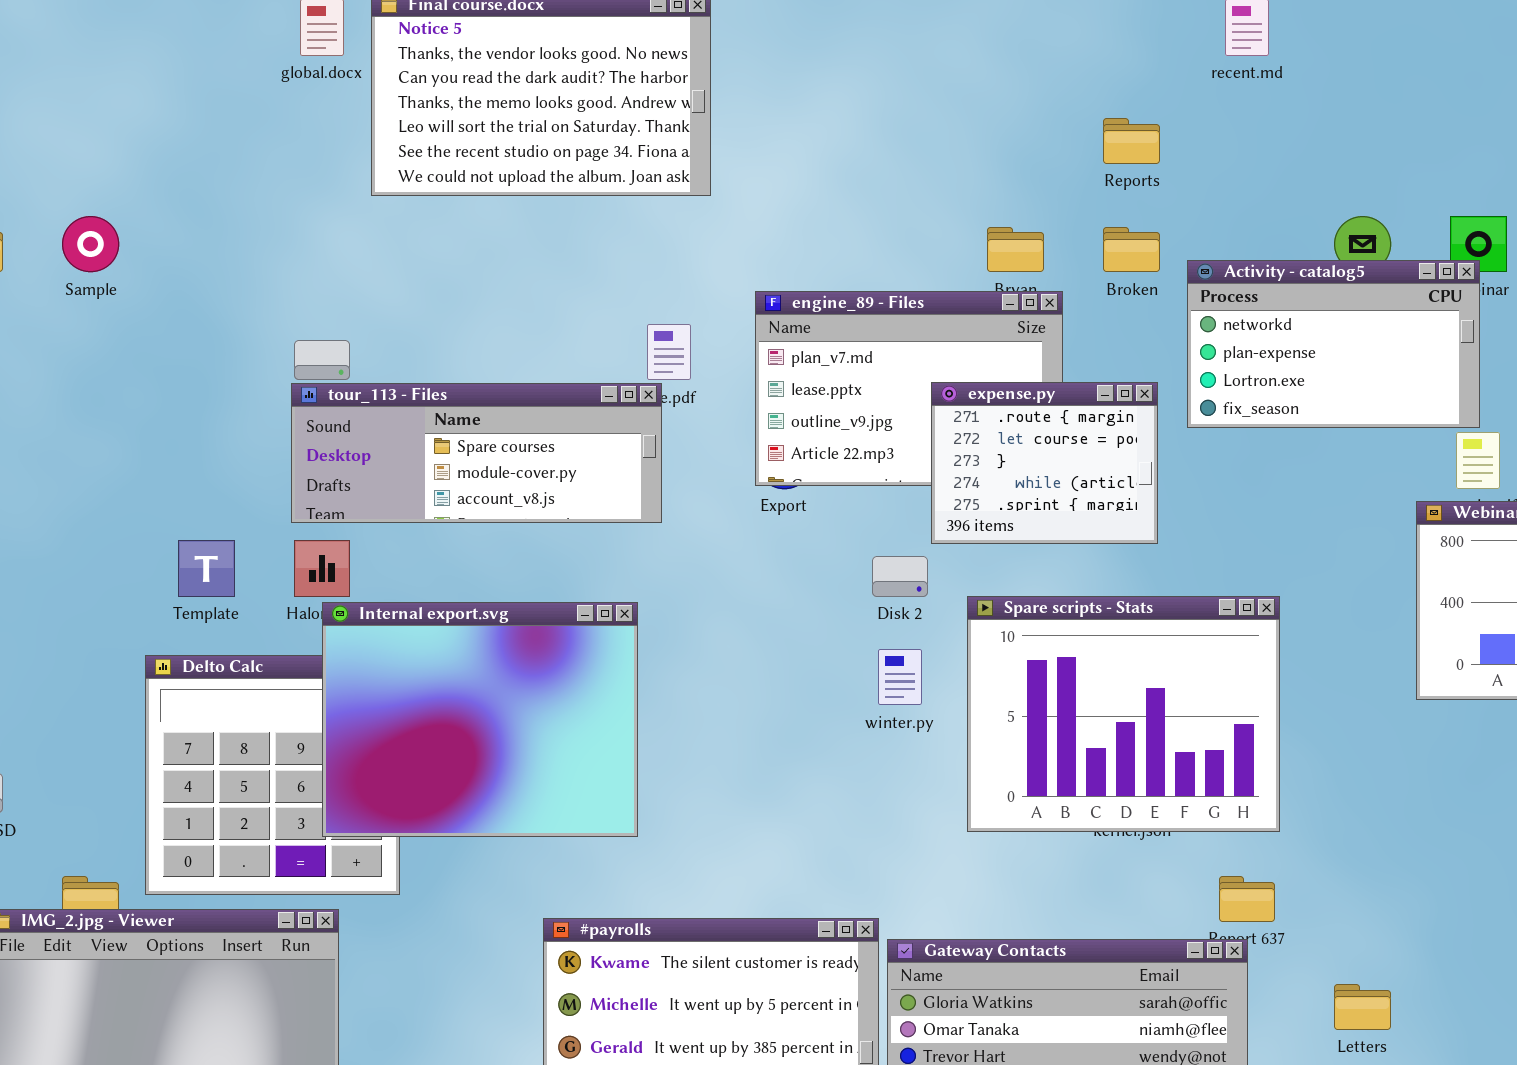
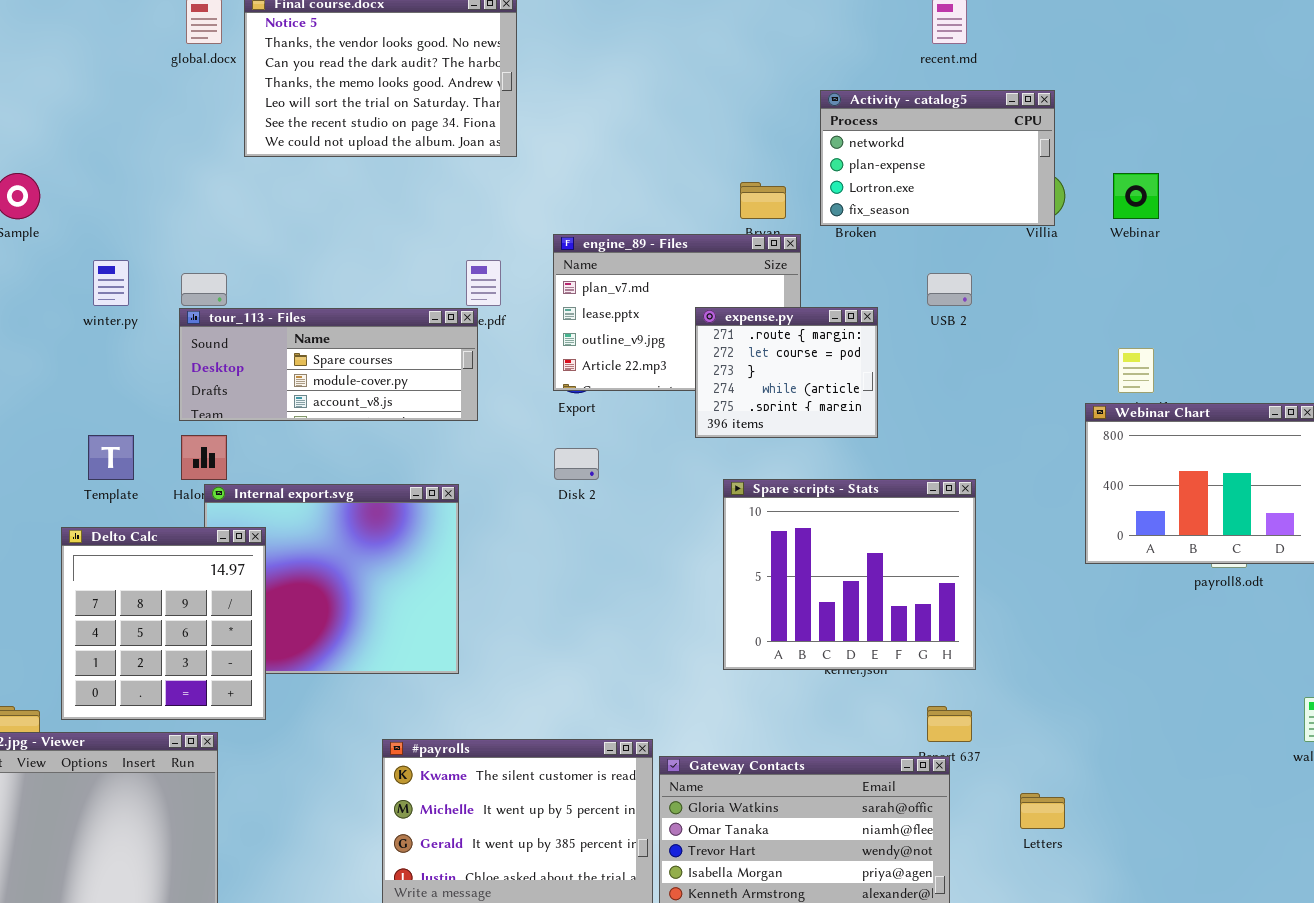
Activity - catalog5: [1187,260,1480,428] -> [820,90,1055,226], moved
Disk 2: [872,556,928,597] -> [554,448,599,480], moved
winter.py: [878,649,922,705] -> [93,260,129,306], moved
Delto Calc: [145,655,400,895] -> [61,527,266,720], raised

